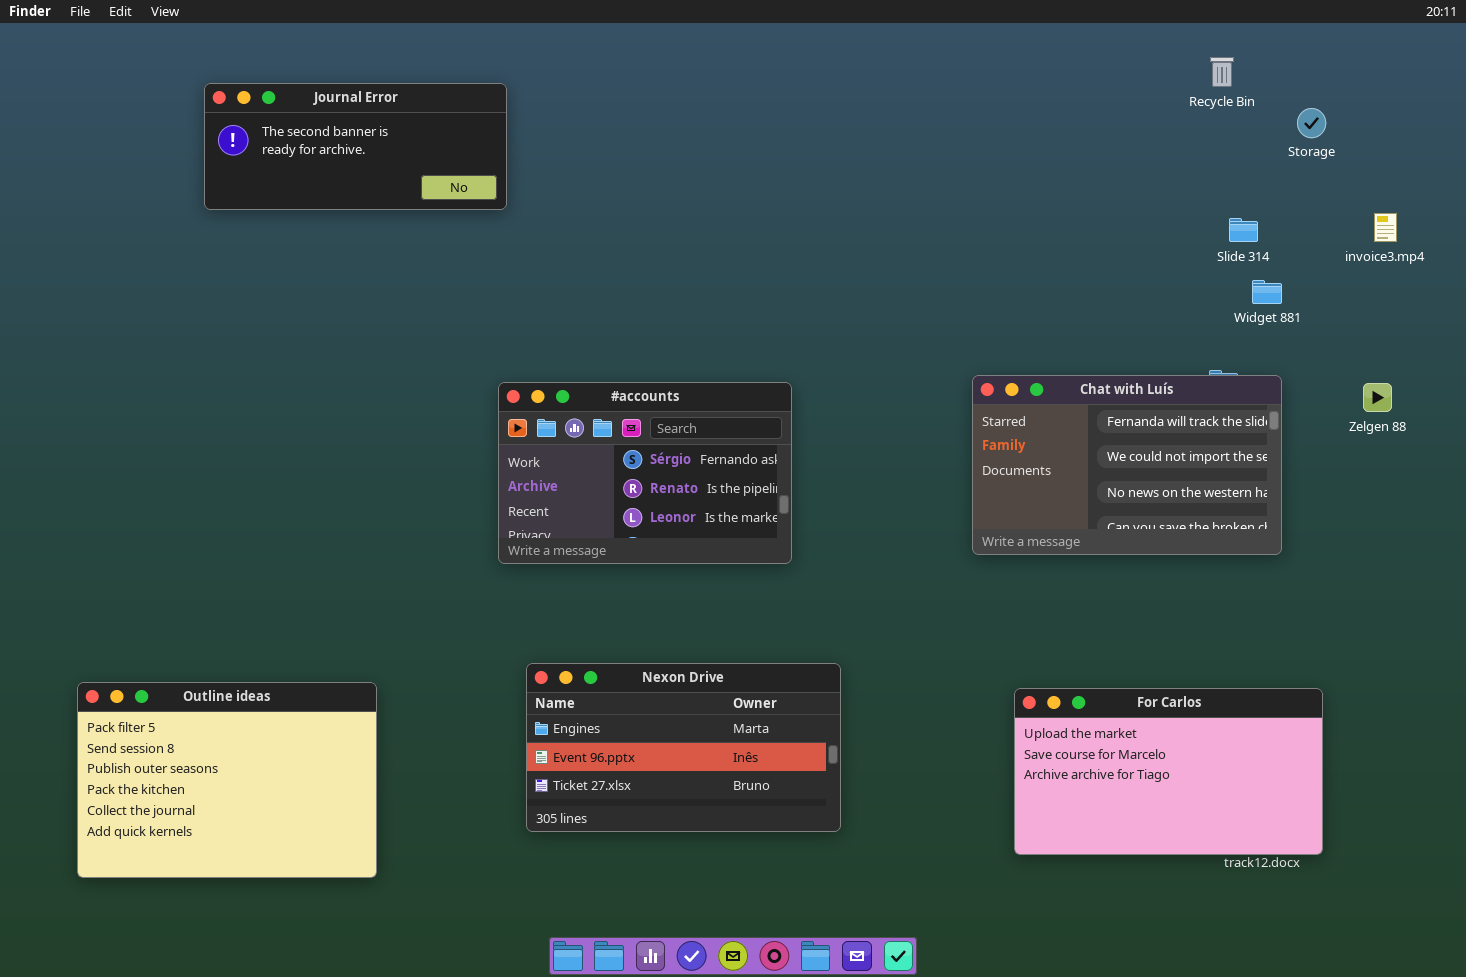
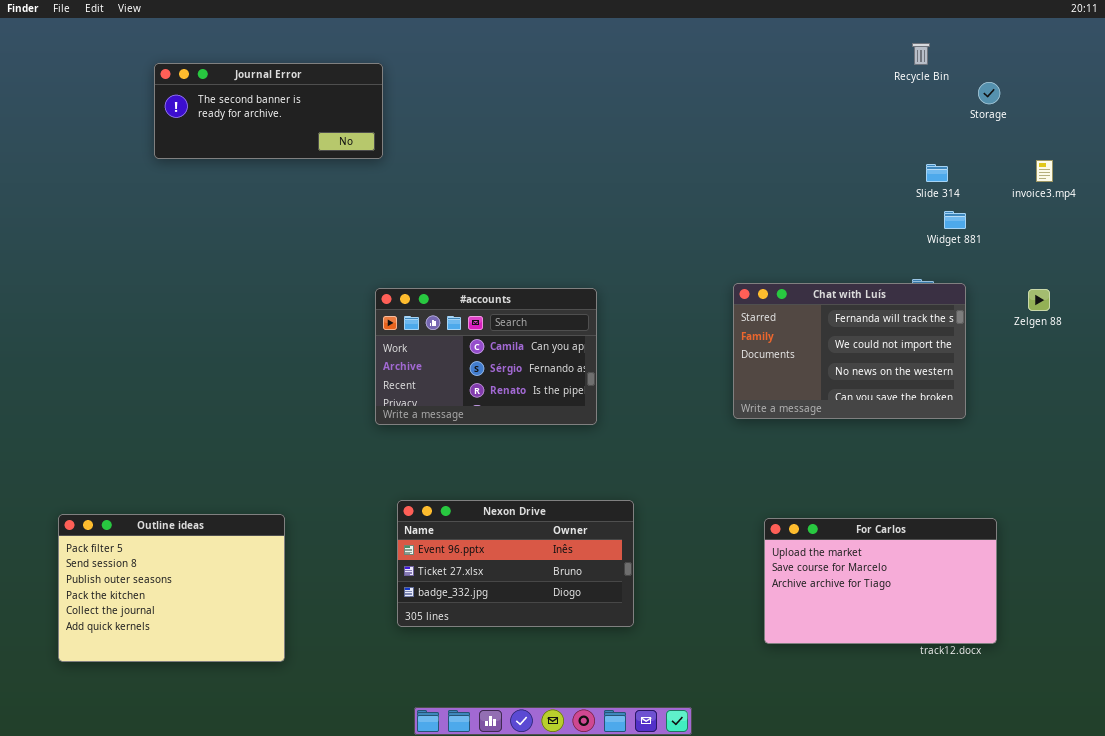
#accounts: [498,382,792,564] -> [375,288,597,425], scrolled up 1 row
Nexon Drive: [526,663,841,832] -> [397,500,634,627], scrolled down 1 row

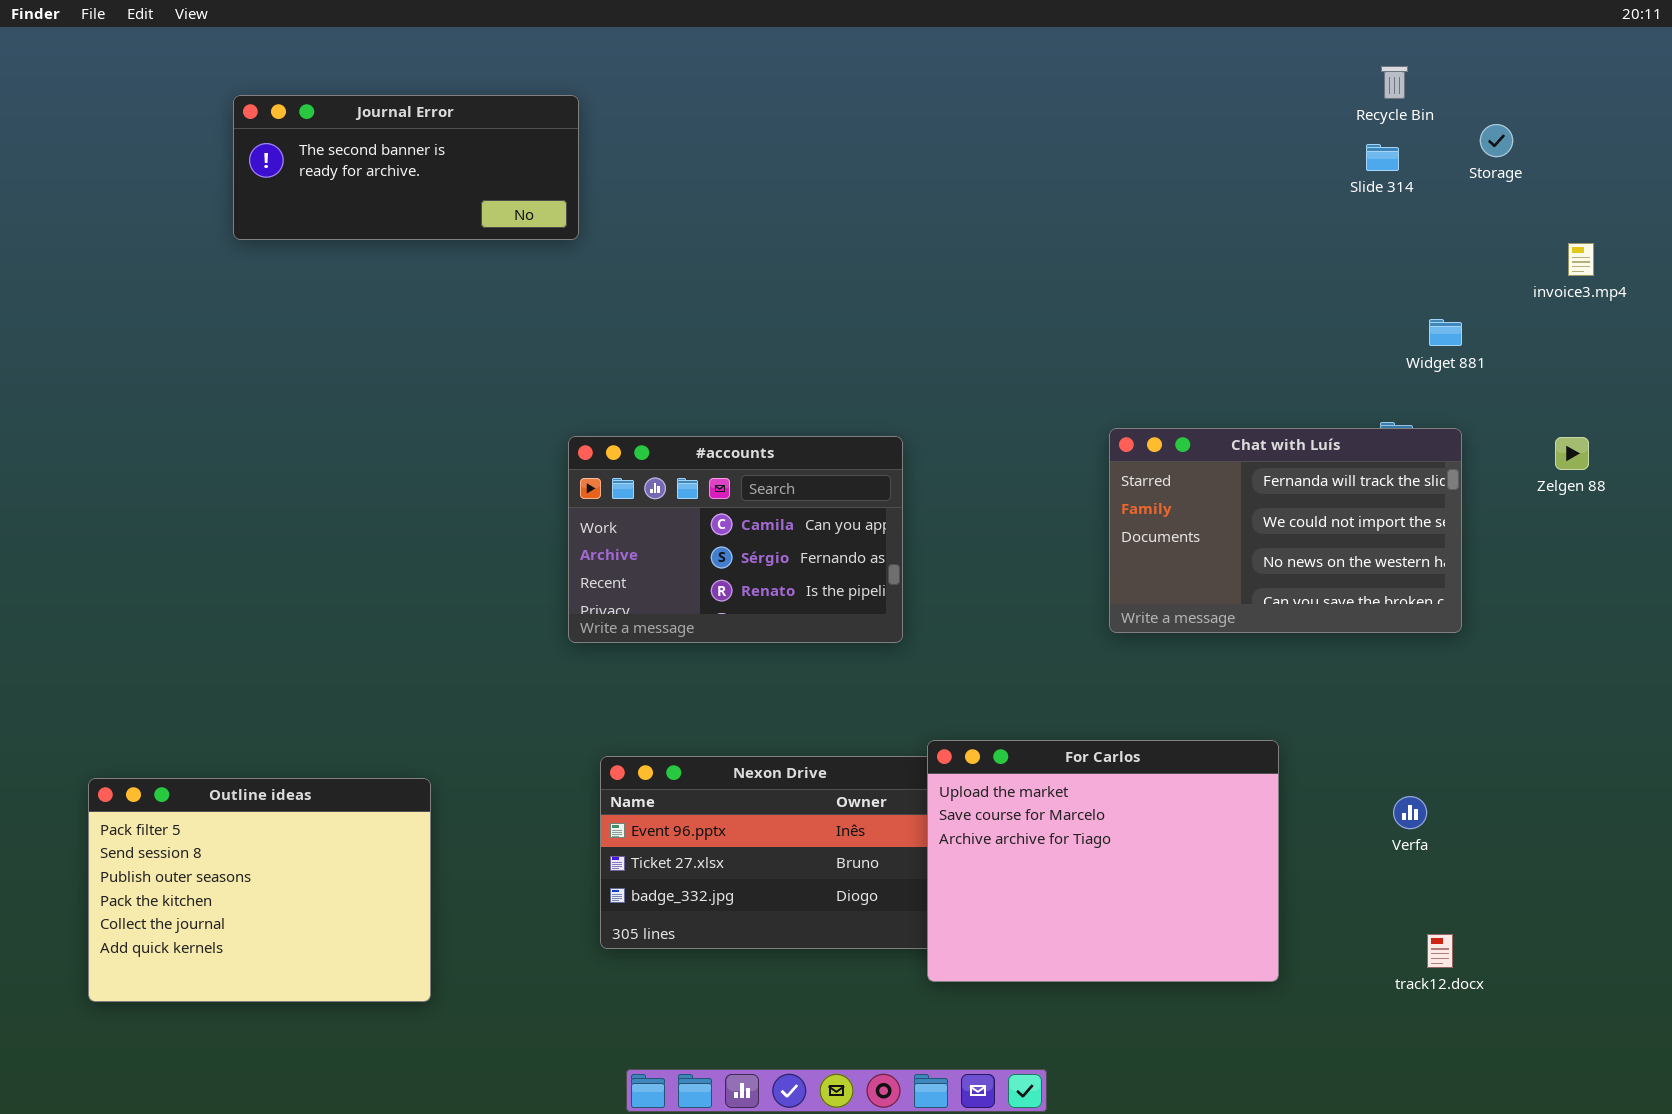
Slide 314: [926,164,948,182] -> [1366,144,1399,171], moved
For Carlos: [764,518,997,644] -> [927,740,1279,982], moved, resized

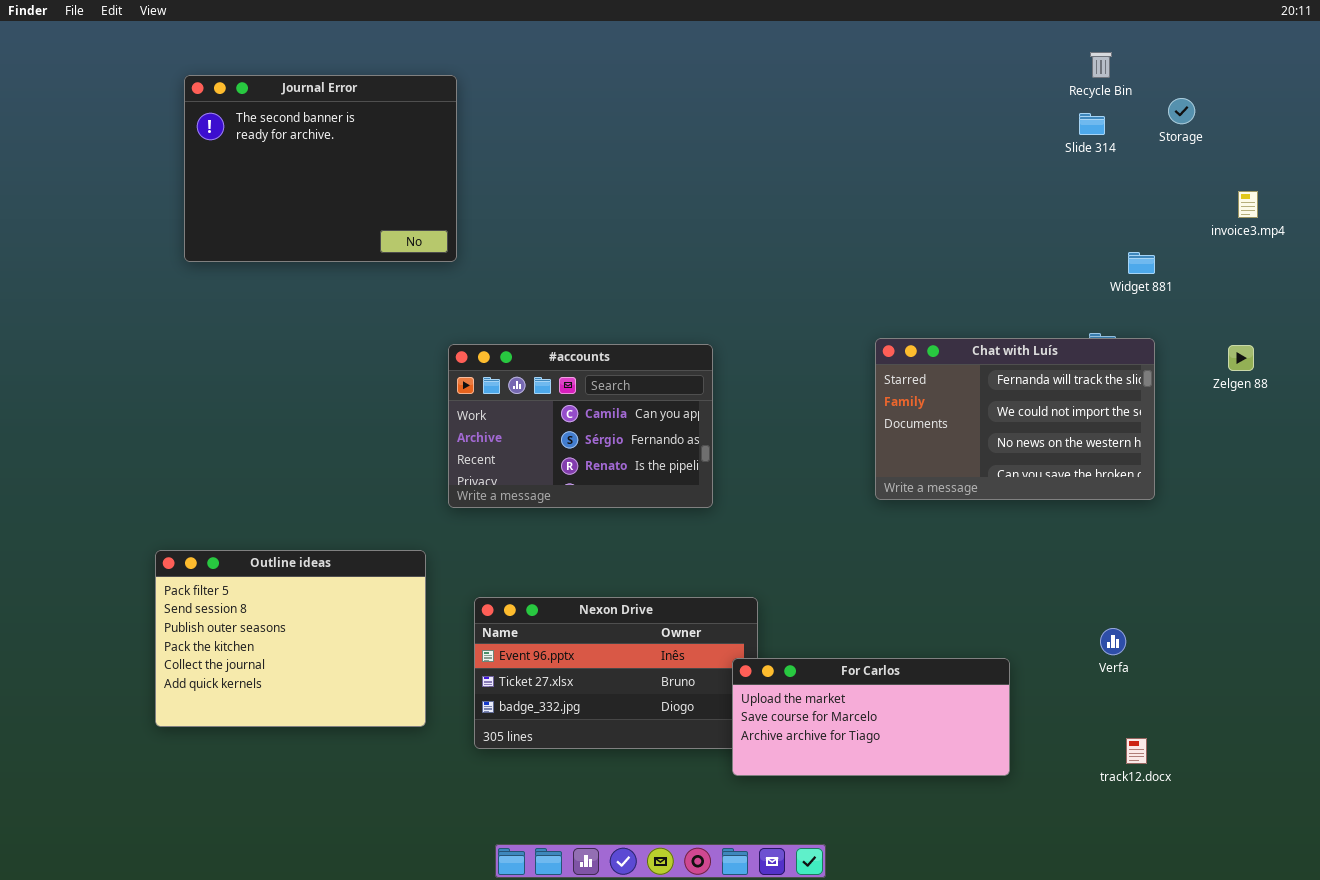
Journal Error: [233,95,579,240] -> [184,75,457,262], resized
For Carlos: [927,740,1279,982] -> [732,658,1010,776], resized
Outline ideas: [88,778,431,1002] -> [155,550,426,727], moved

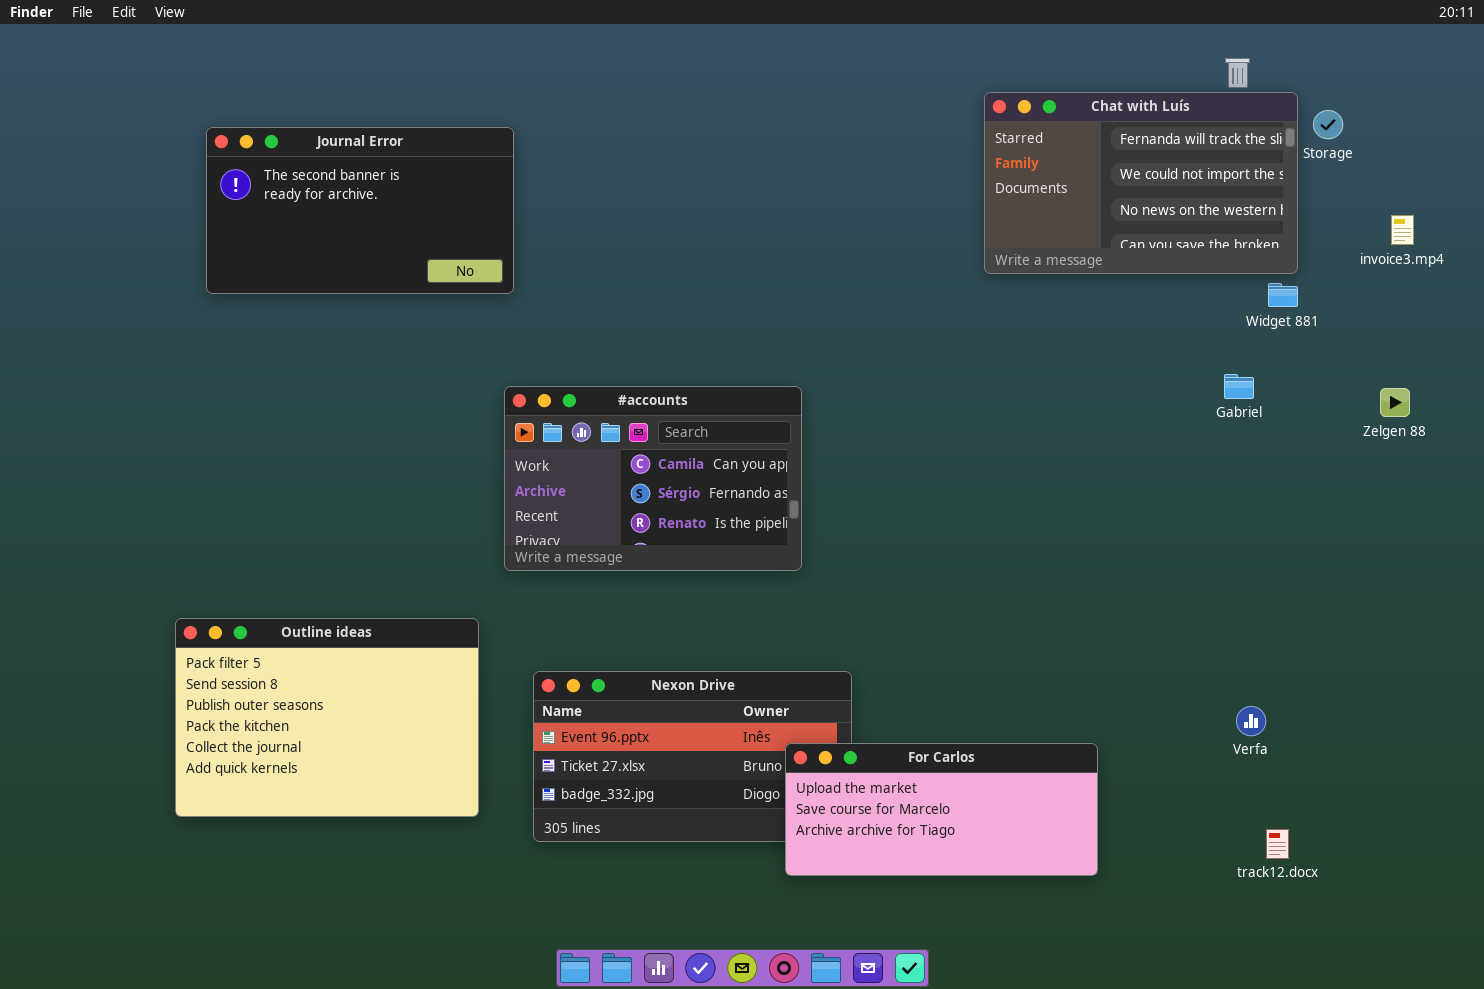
Journal Error: [184,75,457,262] -> [206,127,514,294], resized
Chat with Luís: [875,338,1155,500] -> [984,92,1298,274], moved
For Carlos: [732,658,1010,776] -> [785,743,1098,876], moved

